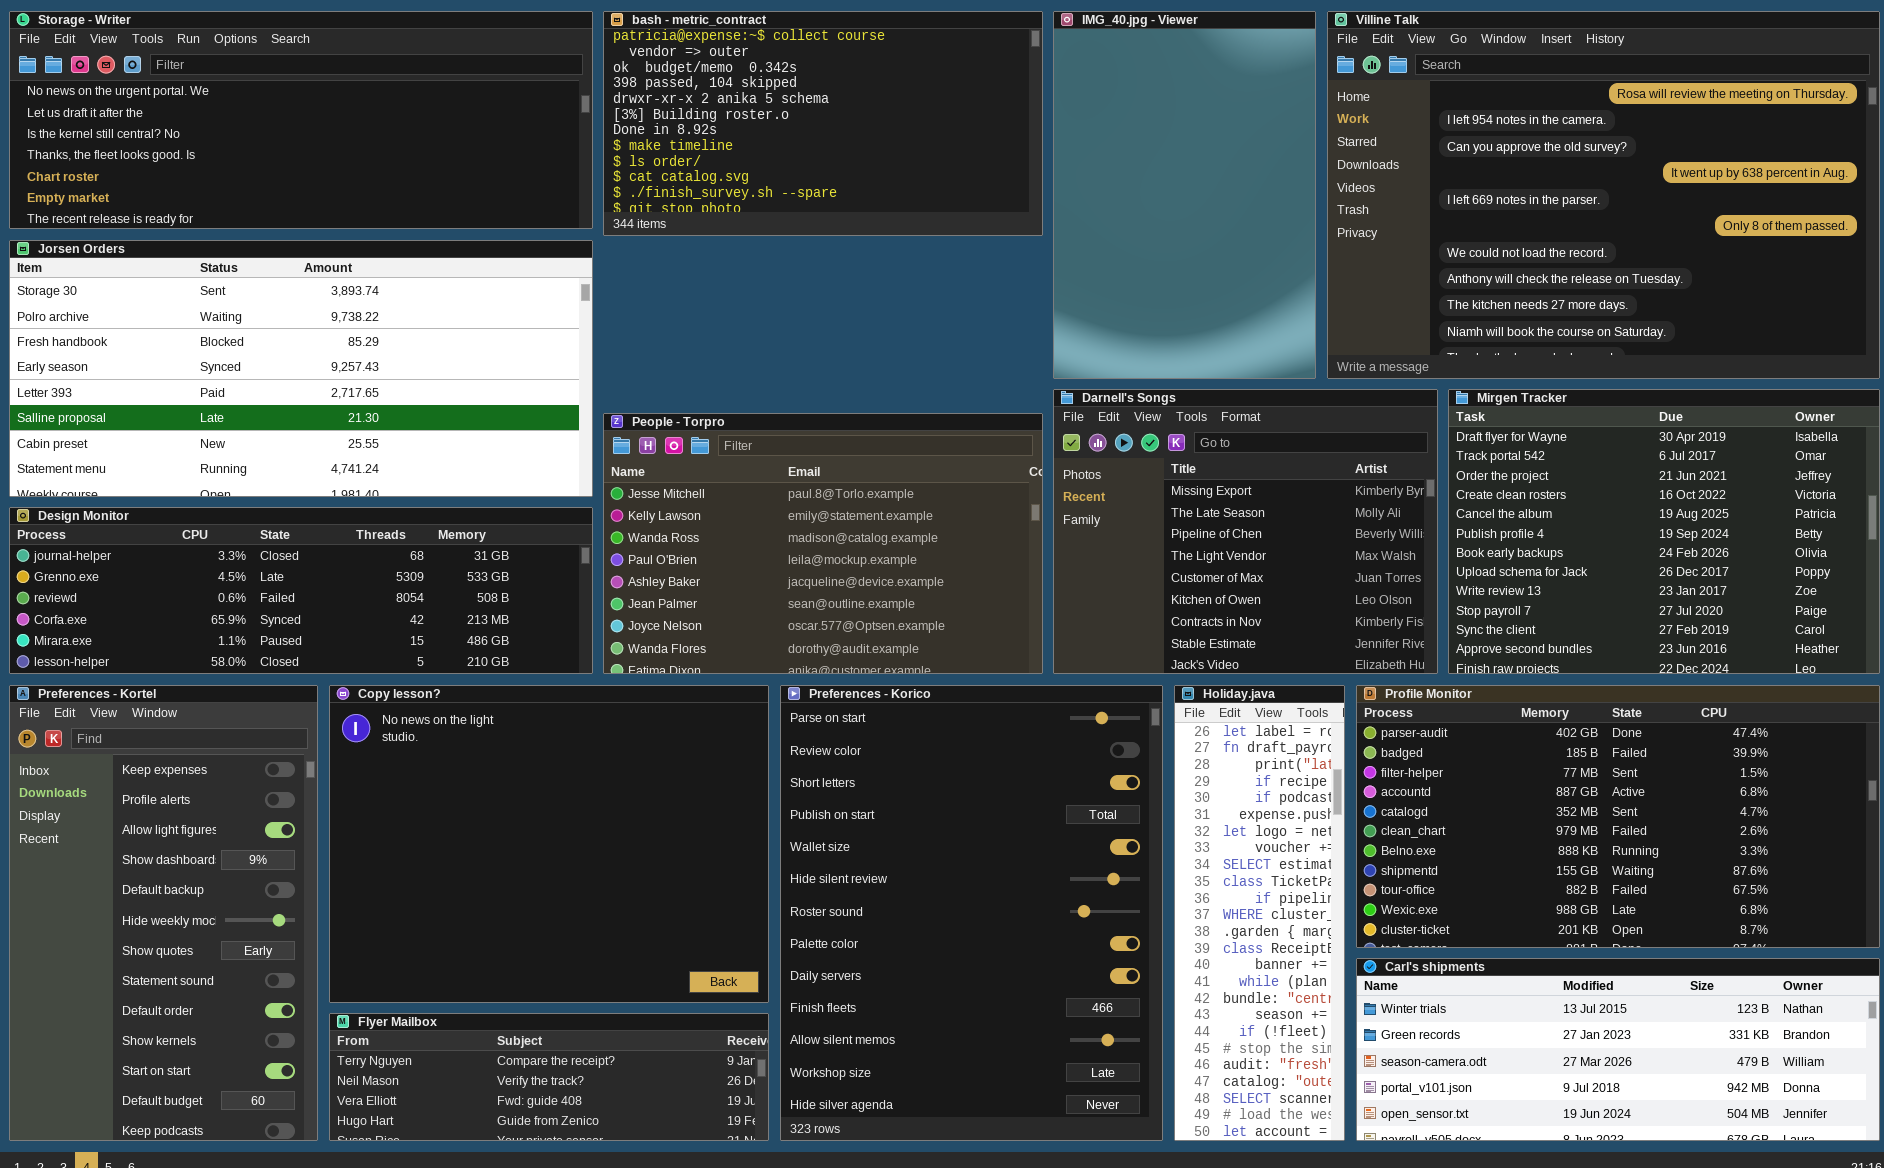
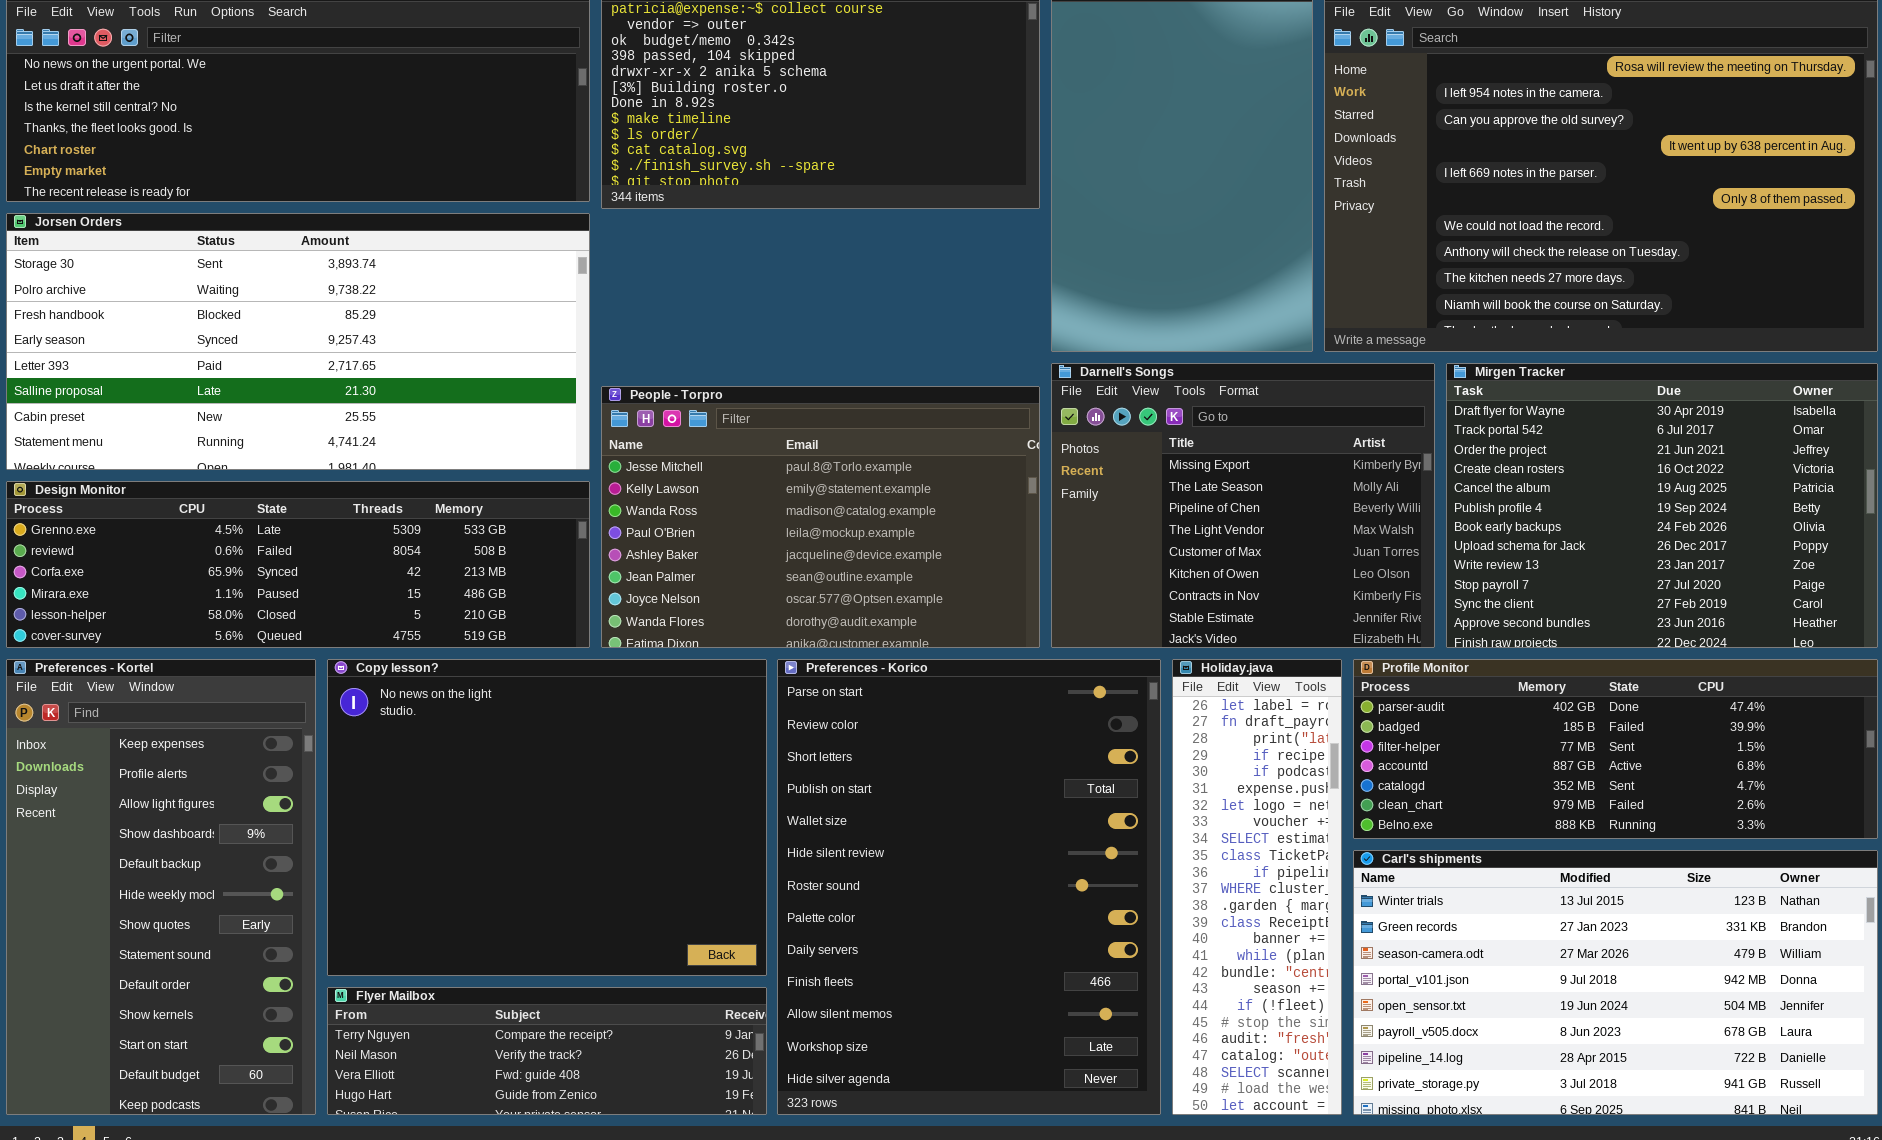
Design Monitor: [9,507,593,674] -> [6,481,590,648], scrolled down 1 row
Profile Monitor: [1356,685,1880,948] -> [1353,659,1878,839], resized
Carl's shipments: [1356,958,1880,1141] -> [1353,850,1878,1115], resized

